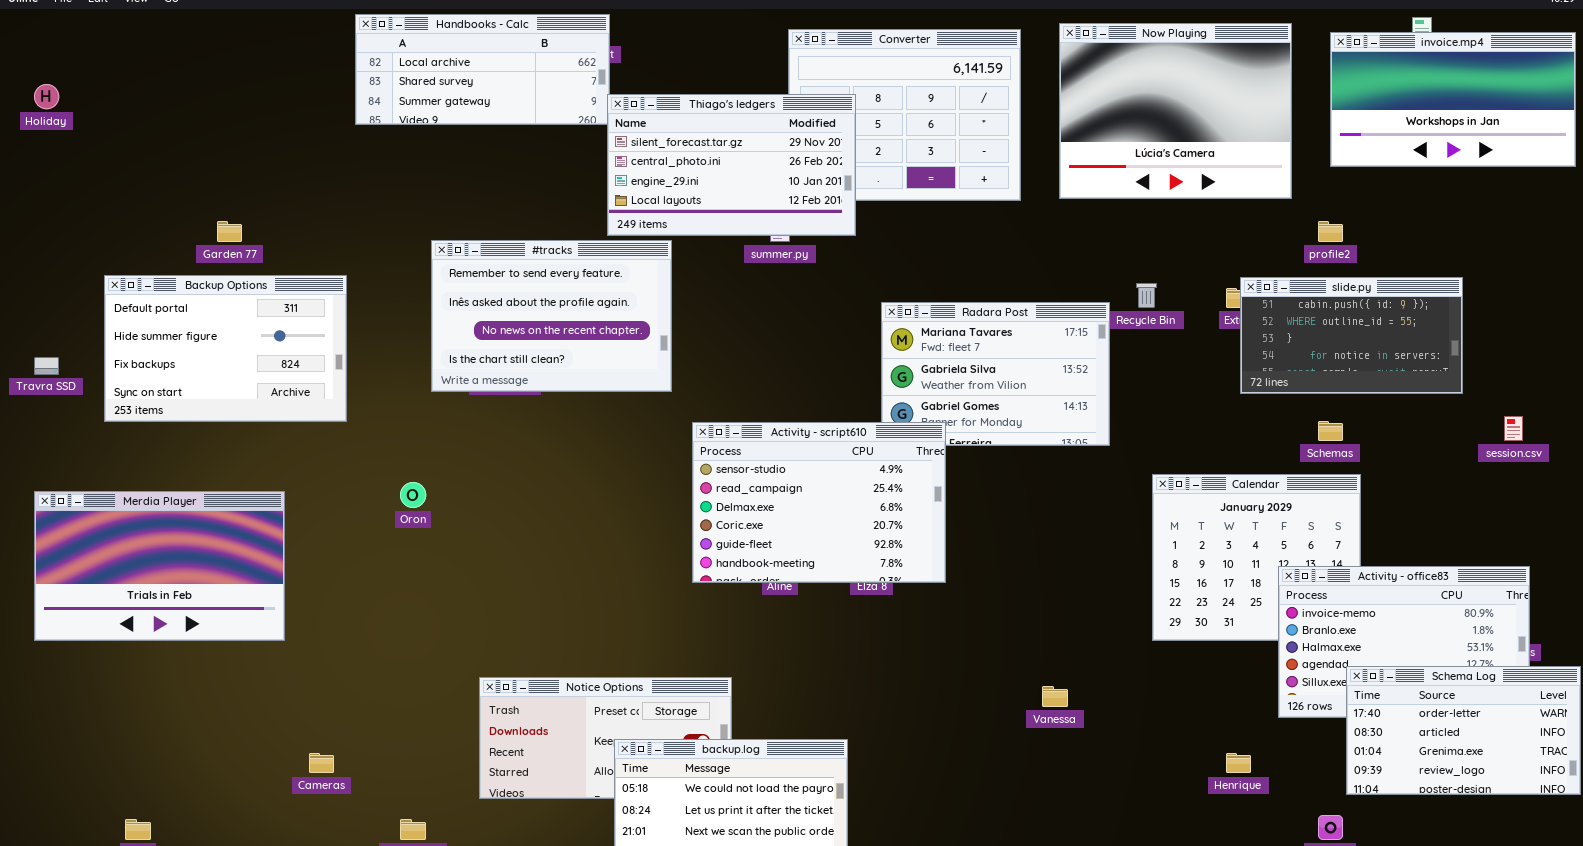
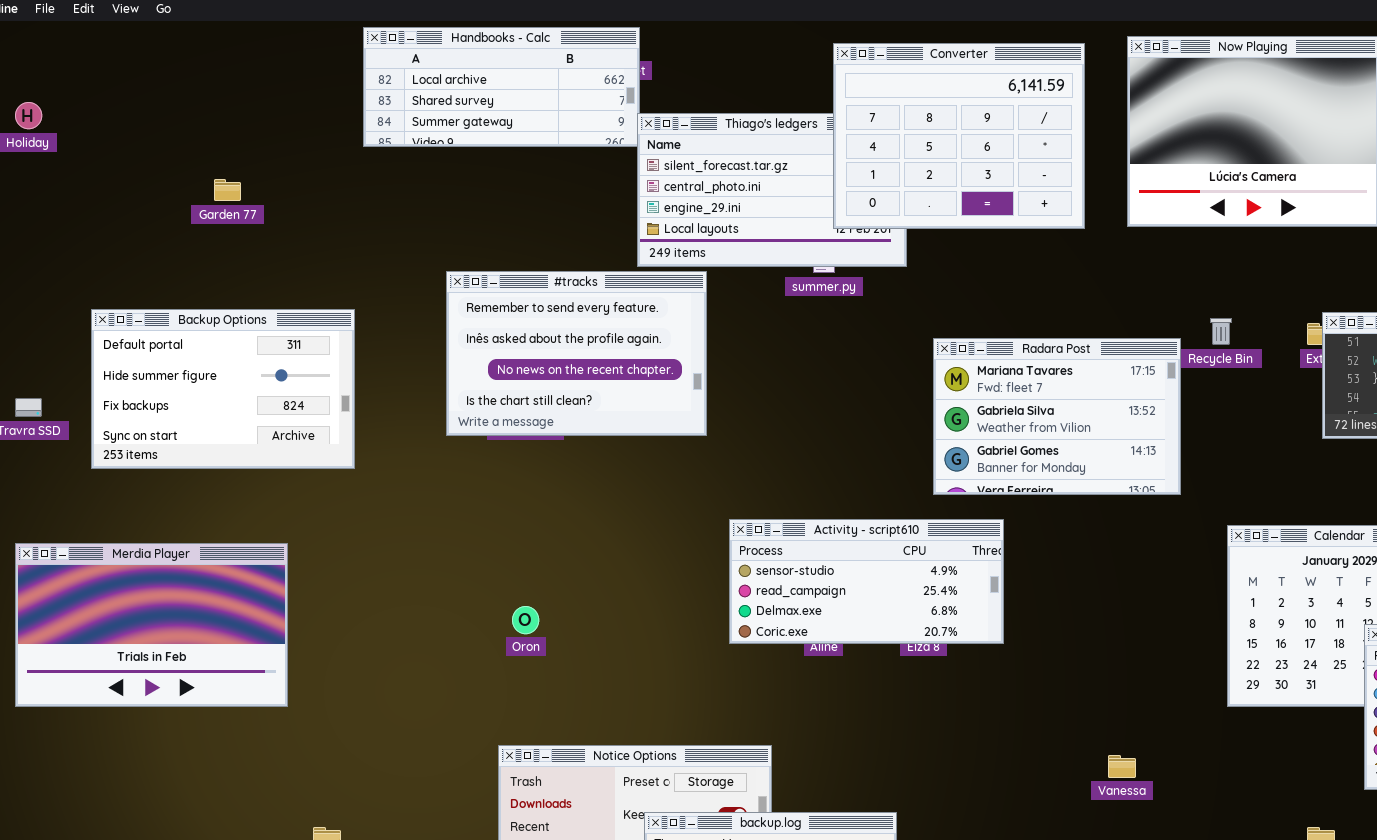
Converter: [788,29,1021,201] -> [833,43,1085,229], raised
Garden 77: [217,221,242,242] -> [214,179,241,201], moved
Activity - script610: [692,422,946,583] -> [729,519,1004,644], resized
Oron: [400,482,426,508] -> [512,606,539,634], moved

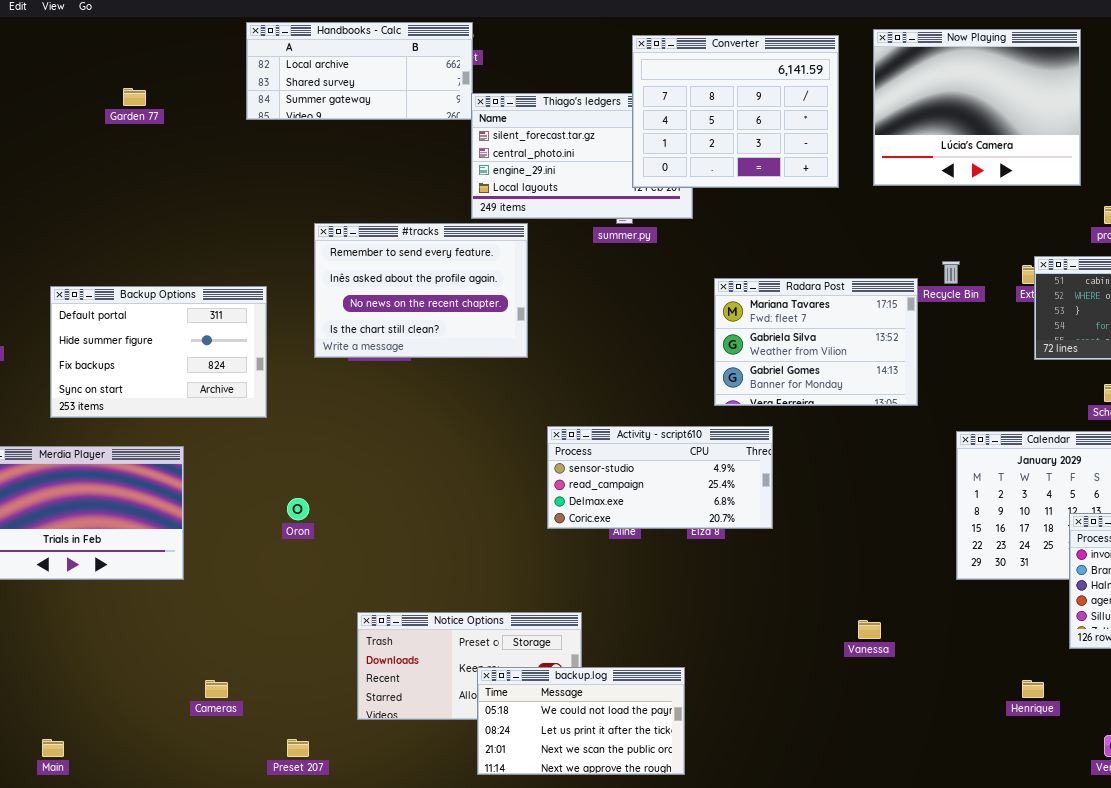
Garden 77: [214,179,241,201] -> [123,88,146,106], moved
Backup Options: [91,309,355,469] -> [50,286,267,418], moved
Oron: [512,606,539,634] -> [287,498,309,520], moved

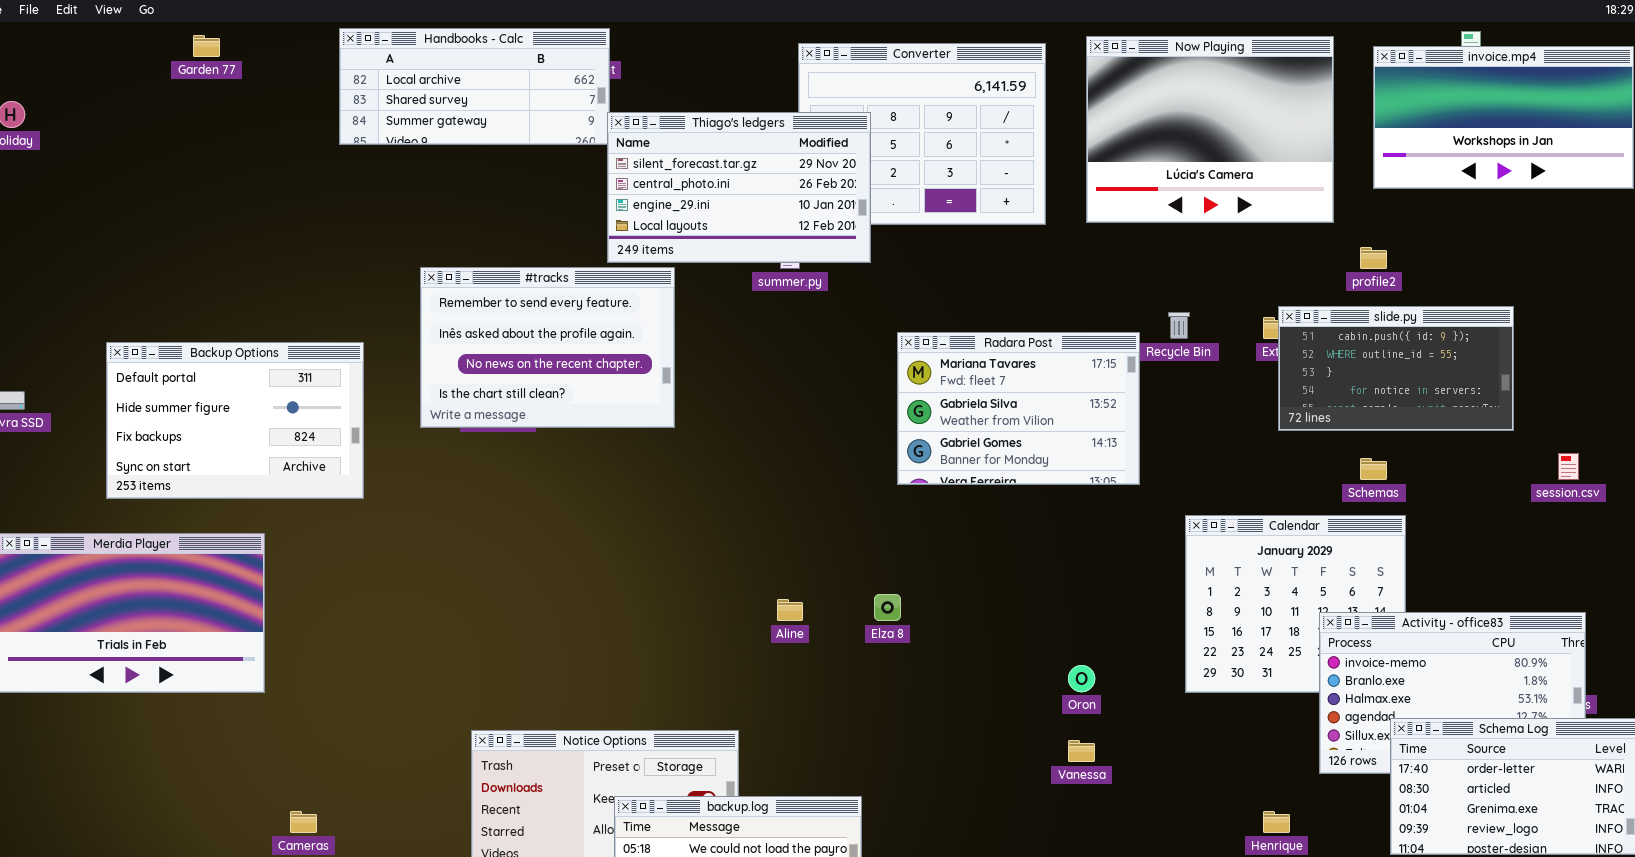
Garden 77: [123,88,146,106] -> [193,35,220,57], moved
Thiago's ledgers: [471,93,693,219] -> [607,112,871,263], raised
Activity - script610: [547,426,773,529] -> none, closed
Oron: [287,498,309,520] -> [1068,665,1095,692], moved

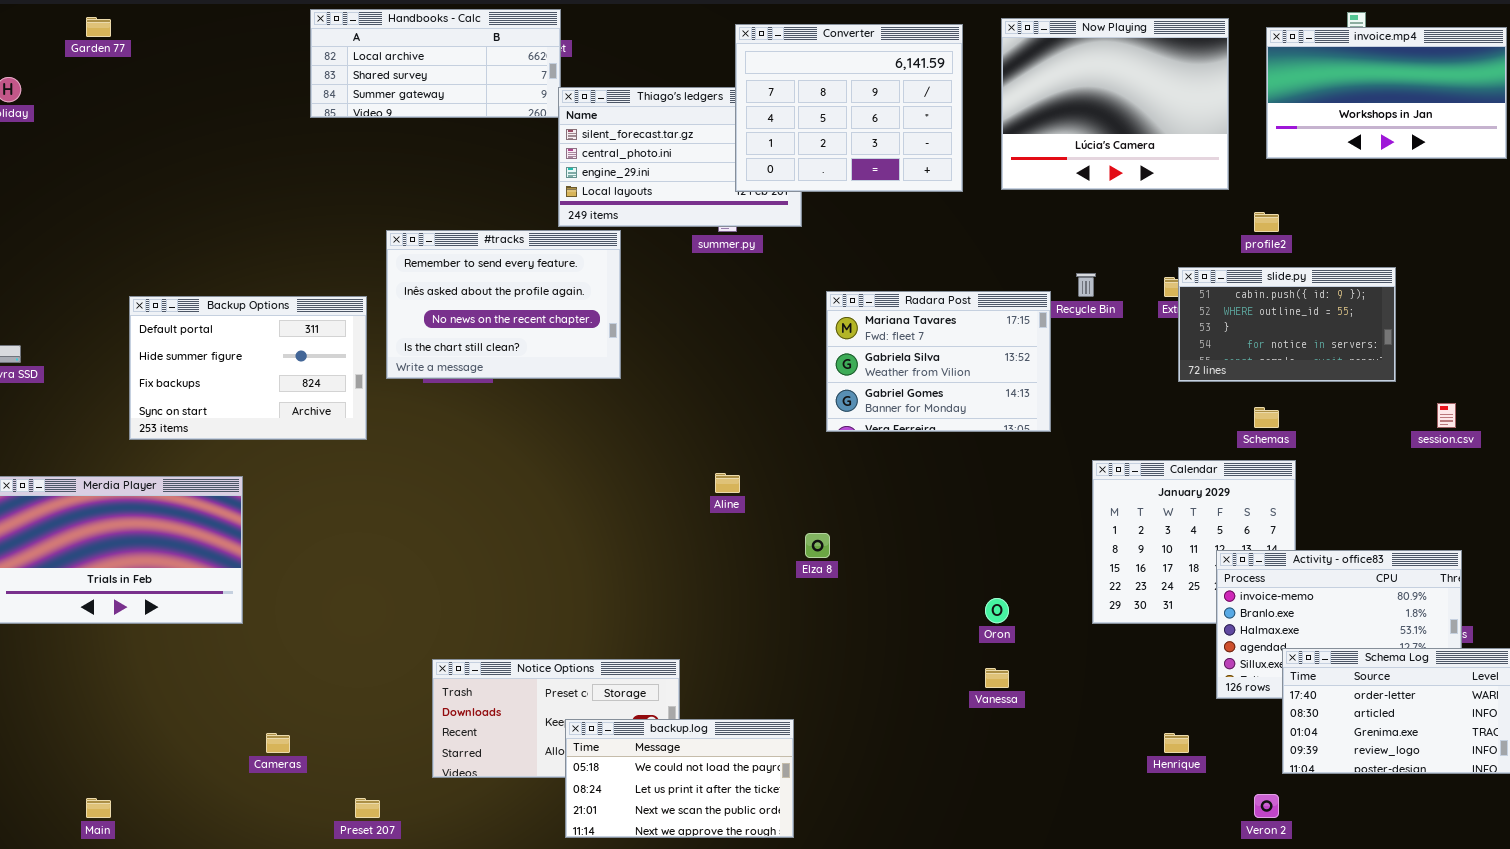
Garden 77: [193,35,220,57] -> [86,17,111,37], moved
Converter: [798,43,1046,225] -> [735,24,963,192], raised
Backup Options: [106,342,364,499] -> [129,296,367,440], moved
Aline: [777,599,803,621] -> [715,473,740,493], moved

